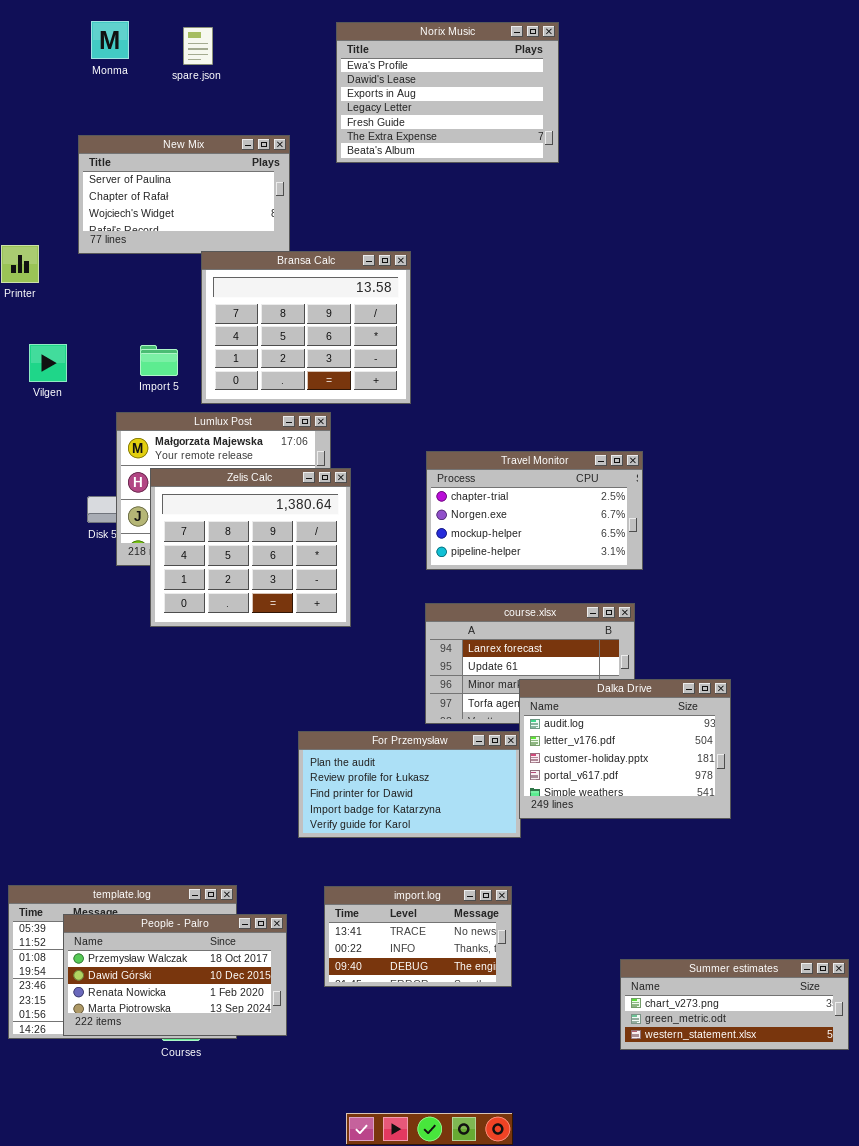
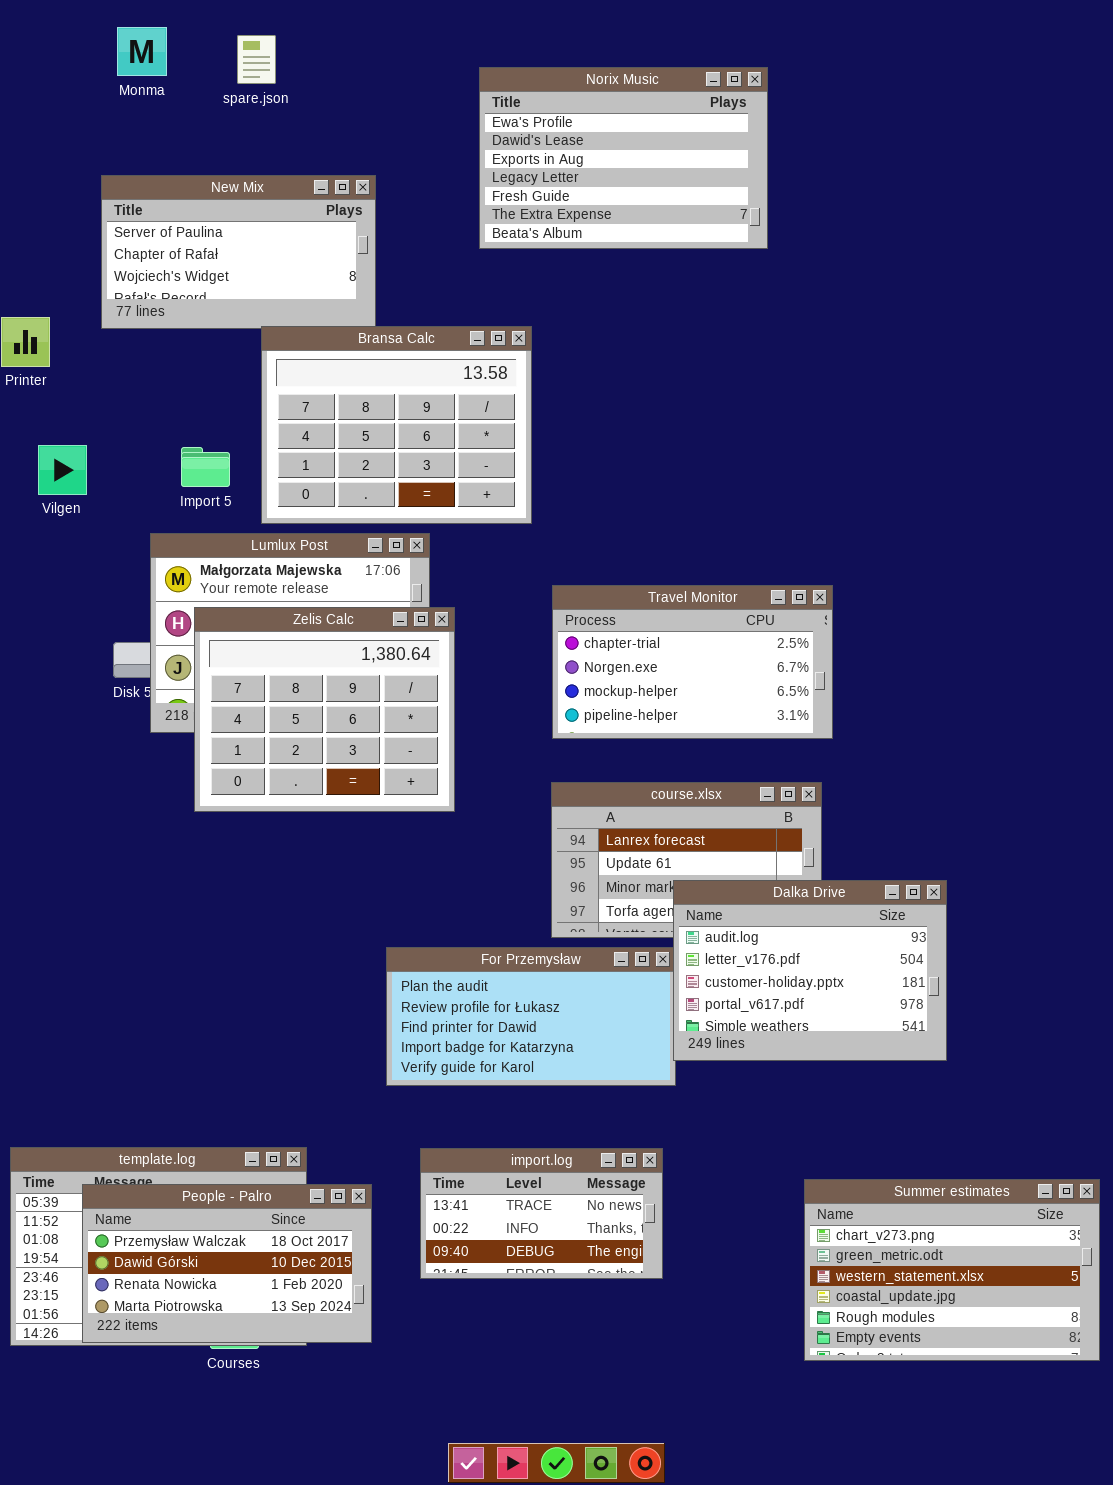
Norix Music: [336,22,559,163] -> [479,67,768,249], moved
Summer estimates: [620,959,849,1050] -> [804,1179,1100,1361], resized

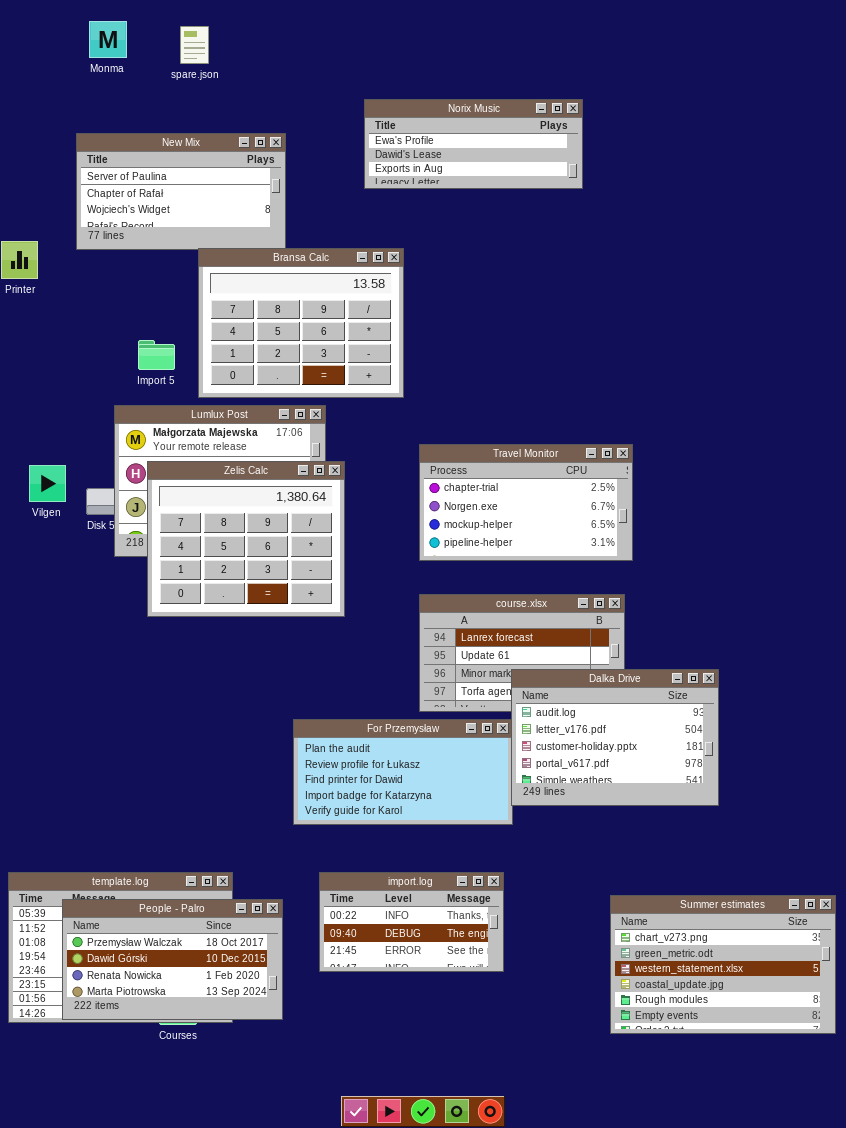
Norix Music: [479,67,768,249] -> [364,99,583,189], resized
Vilgen: [38,445,87,495] -> [29,465,66,502], moved
import.log: [420,1148,663,1279] -> [319,872,504,972], scrolled down 1 row

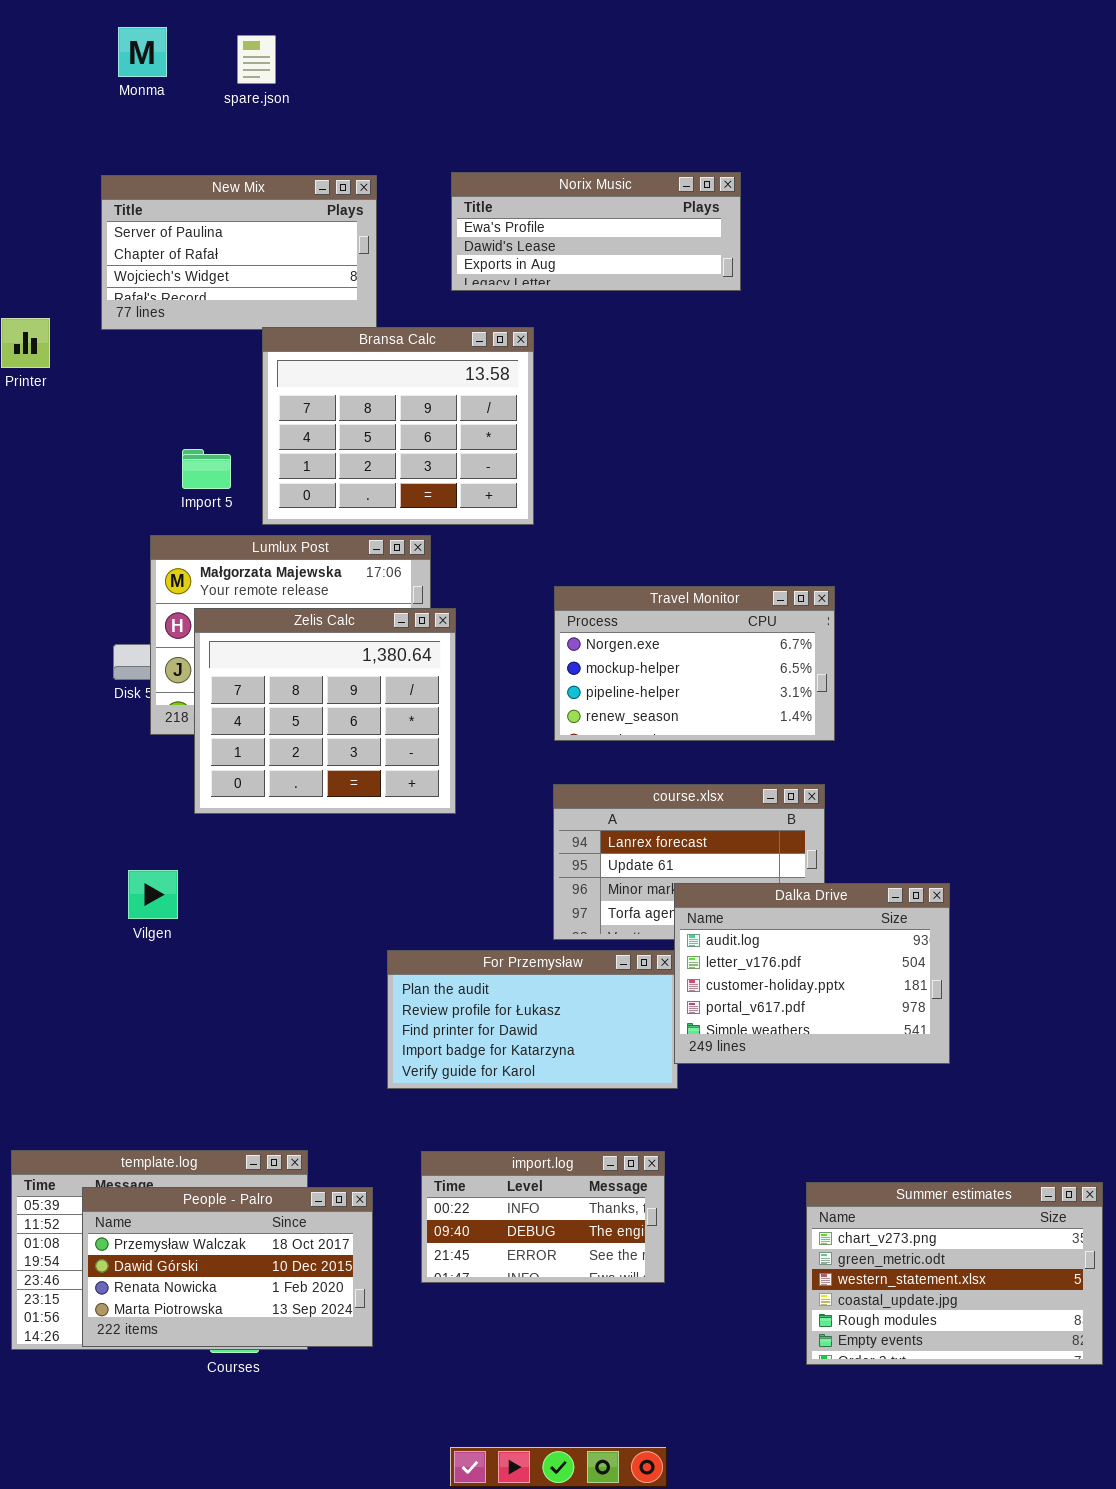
Norix Music: [364,99,583,189] -> [451,172,741,291], moved
Travel Monitor: [419,444,633,561] -> [554,586,835,741], scrolled down 1 row
Vilgen: [29,465,66,502] -> [128,870,178,919], moved

